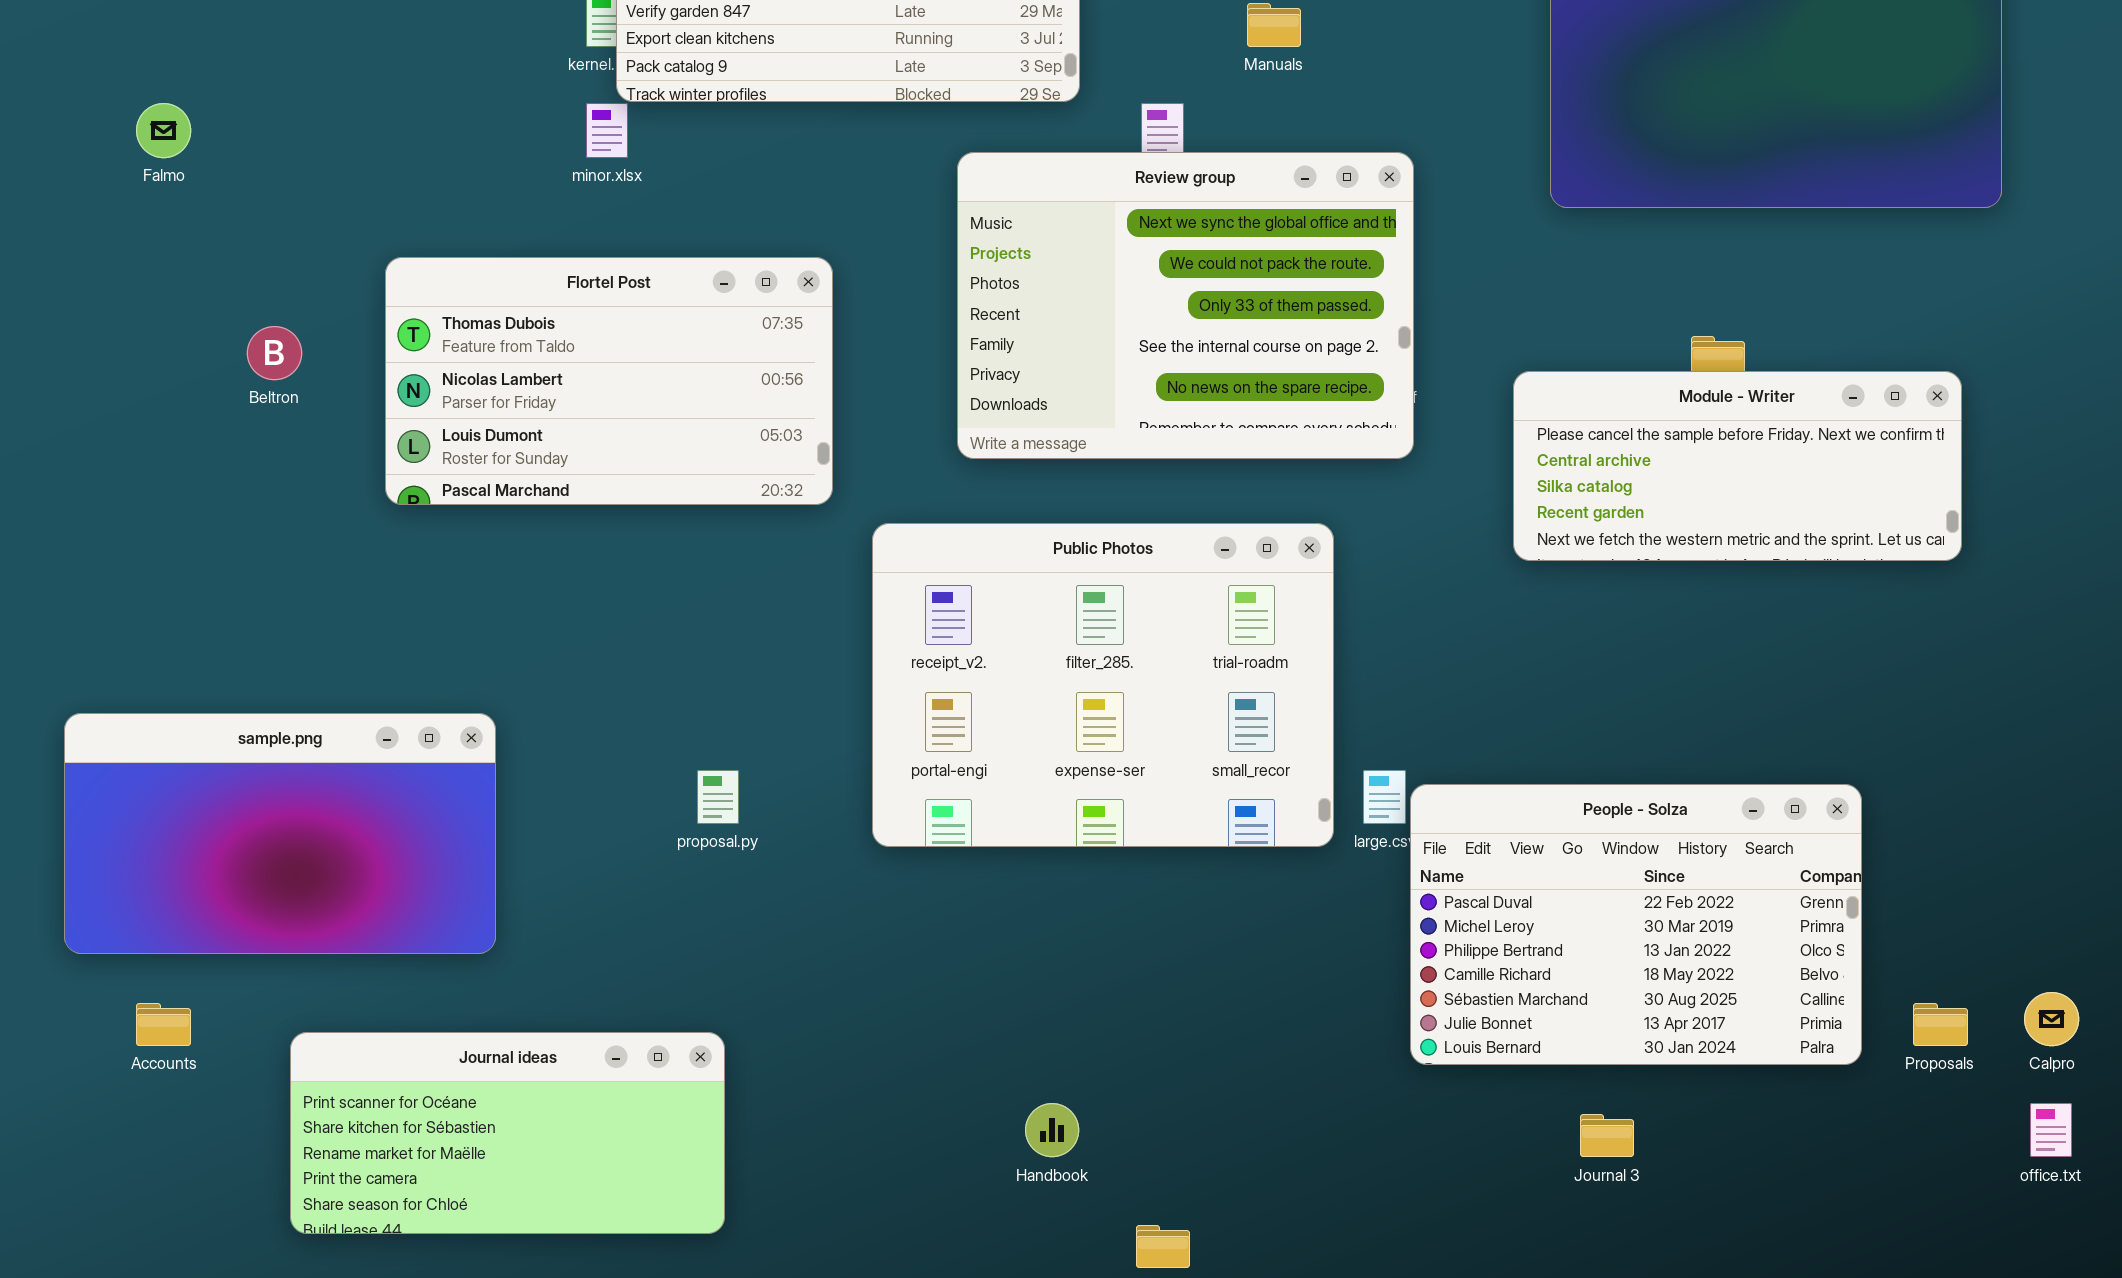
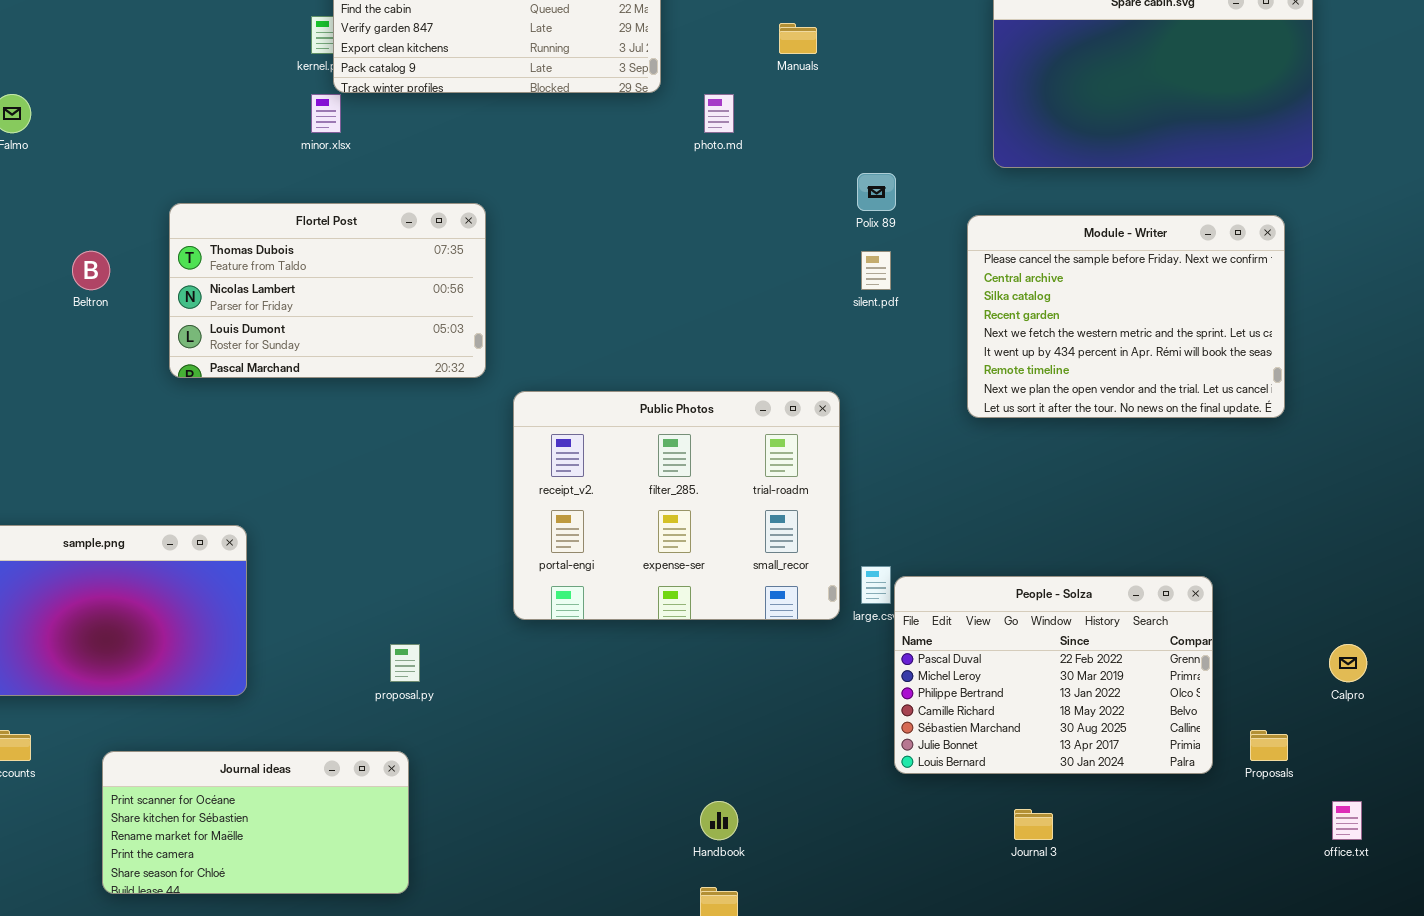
Review group: [957,152,1414,459] -> none, closed
Module - Writer: [1513,371,1962,561] -> [967,215,1285,418], resized
proposal.py: [697,770,739,824] -> [390,644,420,682], moved
Calpro: [2024,992,2079,1046] -> [1329,644,1367,682], moved
Handbook: [1025,1103,1079,1157] -> [700,801,738,840], moved

